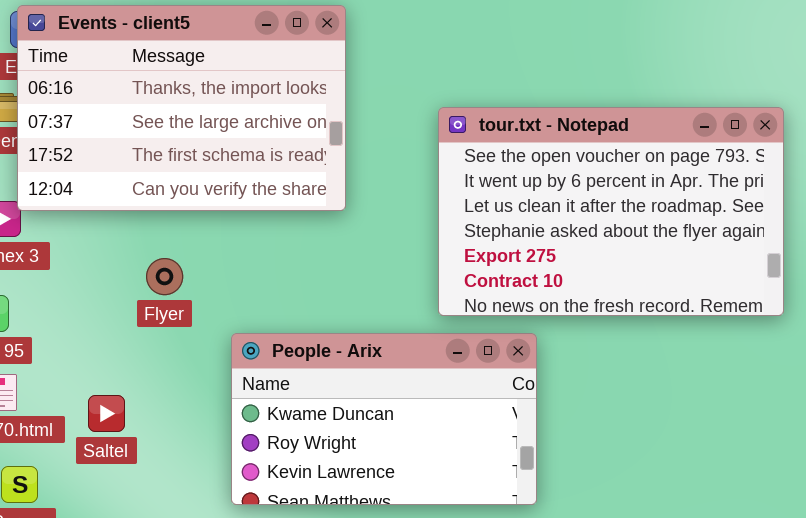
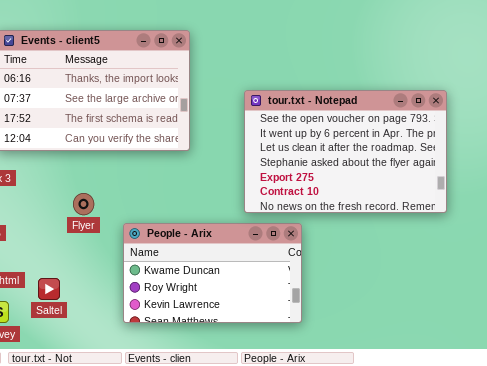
Flyer: [146,258,183,295] -> [73,193,94,215], moved
Saltel: [88,395,125,432] -> [38,278,60,300], moved

